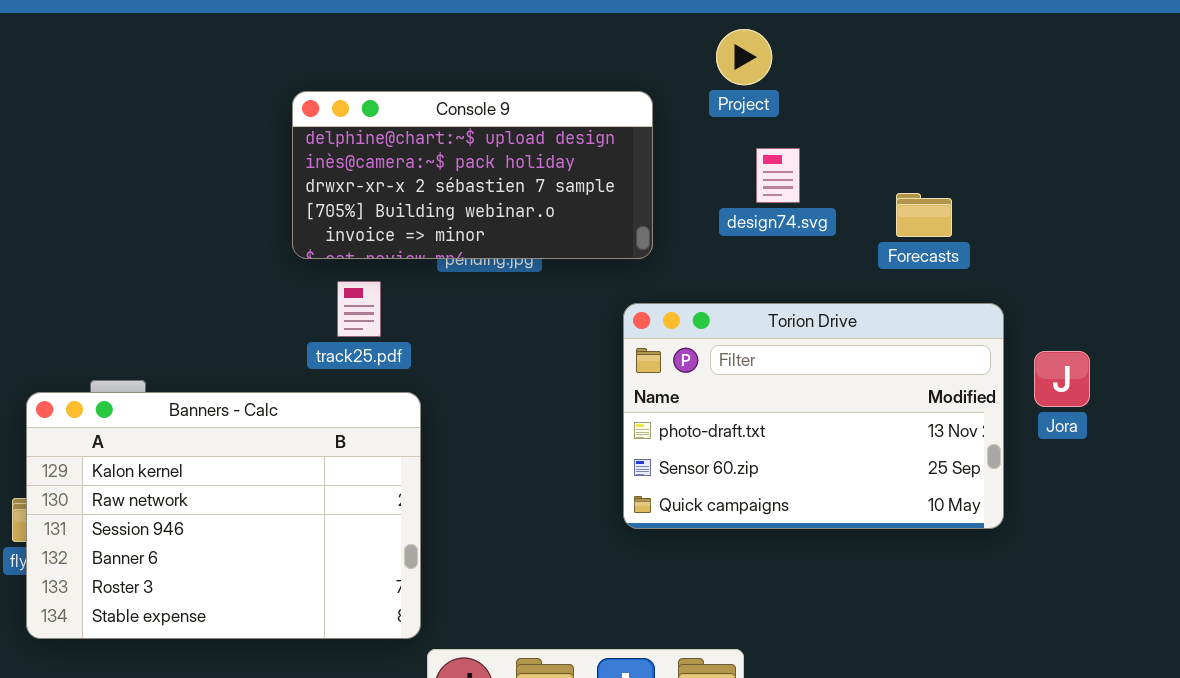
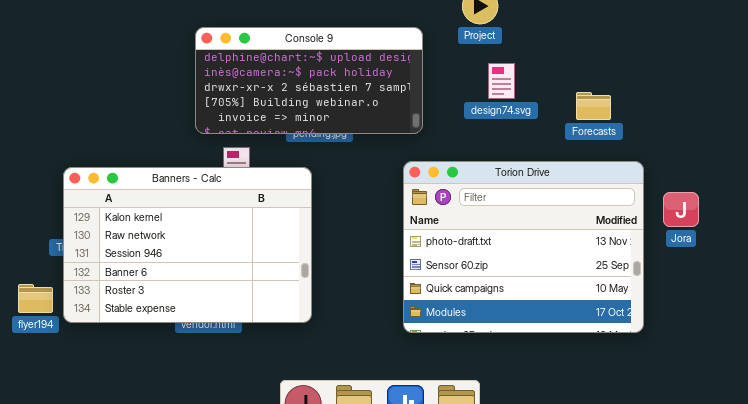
Torion Drive: [623,303,1004,529] -> [403,161,644,333], resized
Banners - Calc: [26,392,421,639] -> [63,167,312,323], moved

